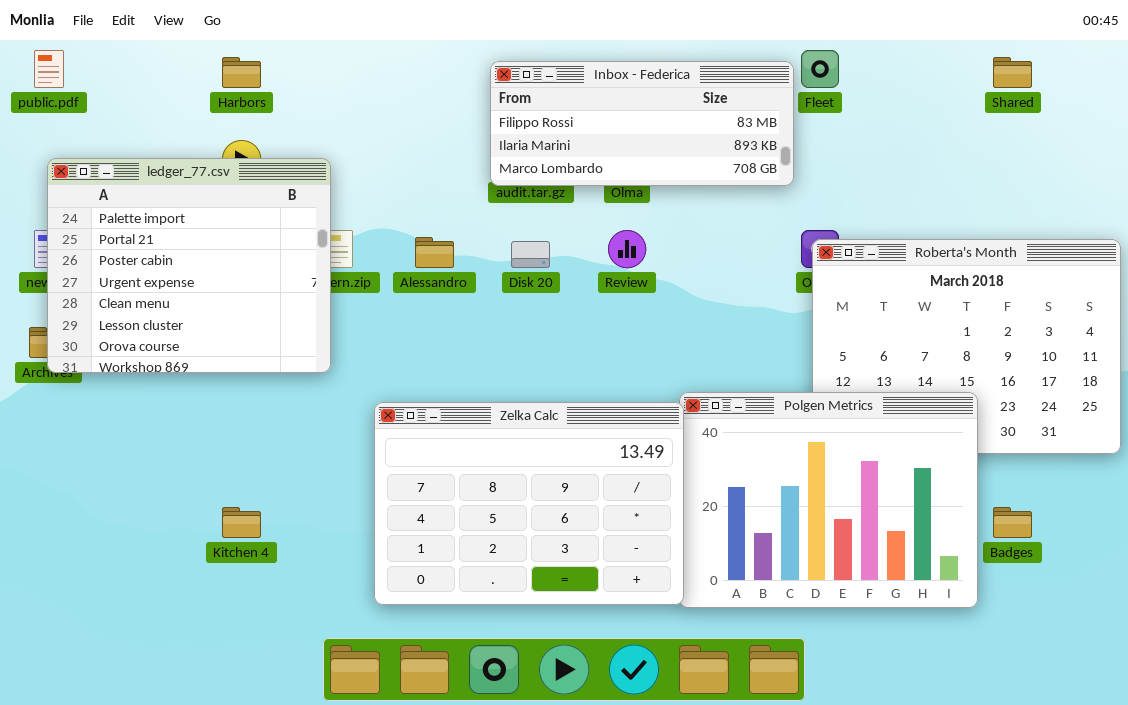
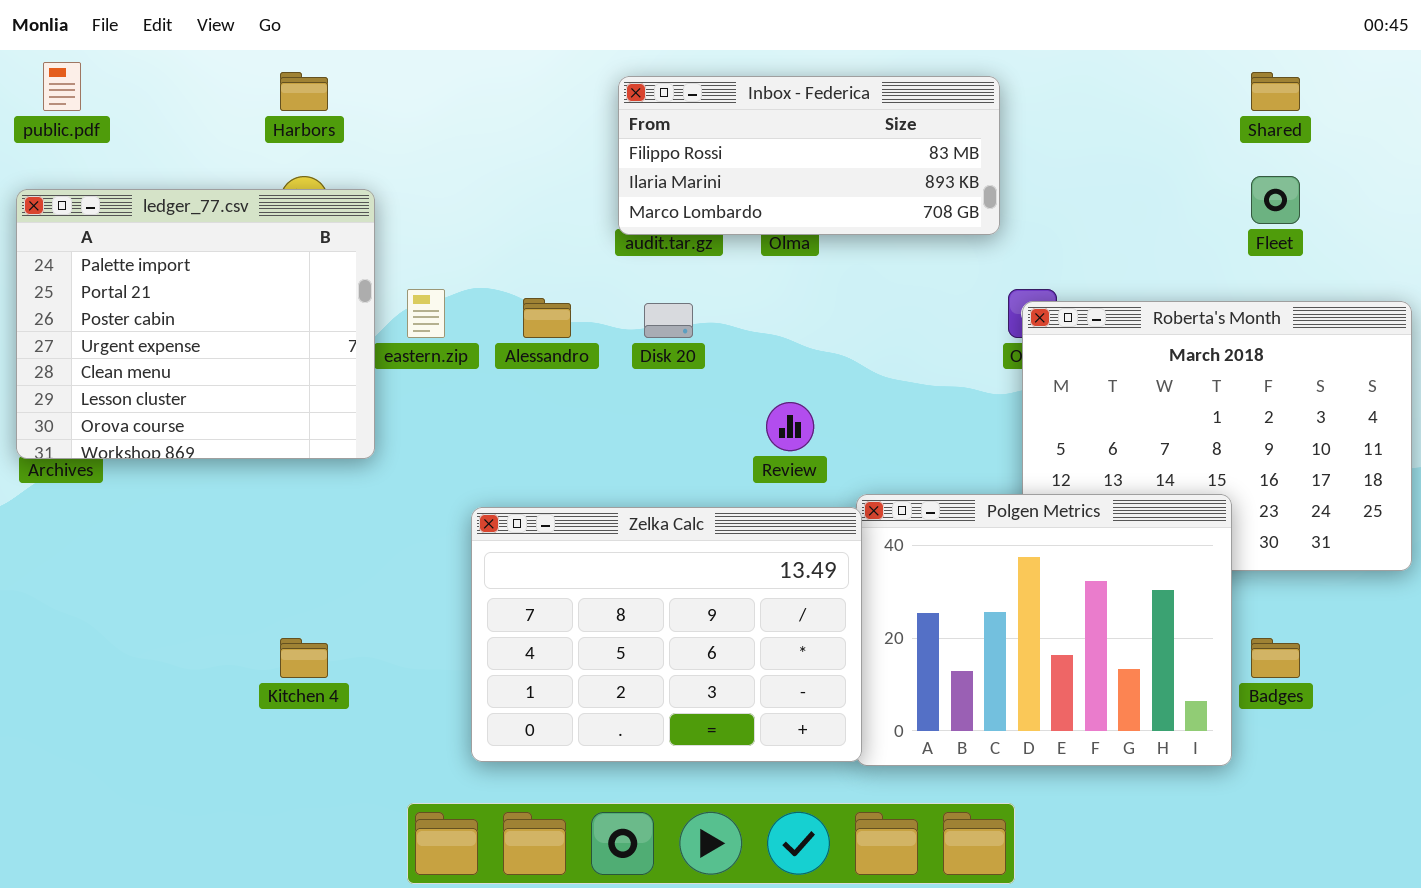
Fleet: [801,50,839,88] -> [1251,176,1300,224], moved
ledger_77.csv: [47,158,331,373] -> [16,189,375,459], moved
Review: [608,230,646,268] -> [766,402,814,451], moved

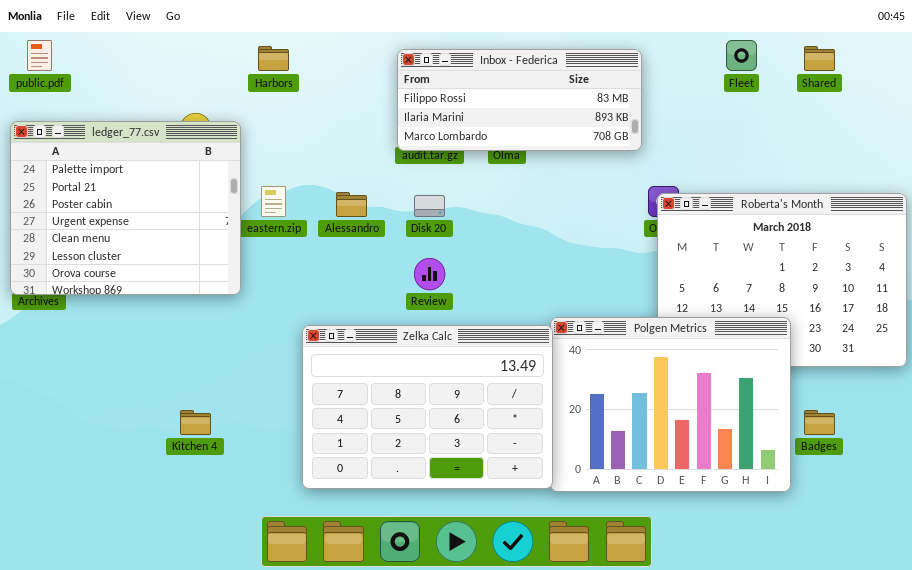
Harbors: [280,72,328,111] -> [258,46,289,71], moved
Fleet: [1251,176,1300,224] -> [726,40,757,71], moved
Review: [766,402,814,451] -> [414,258,445,290], moved

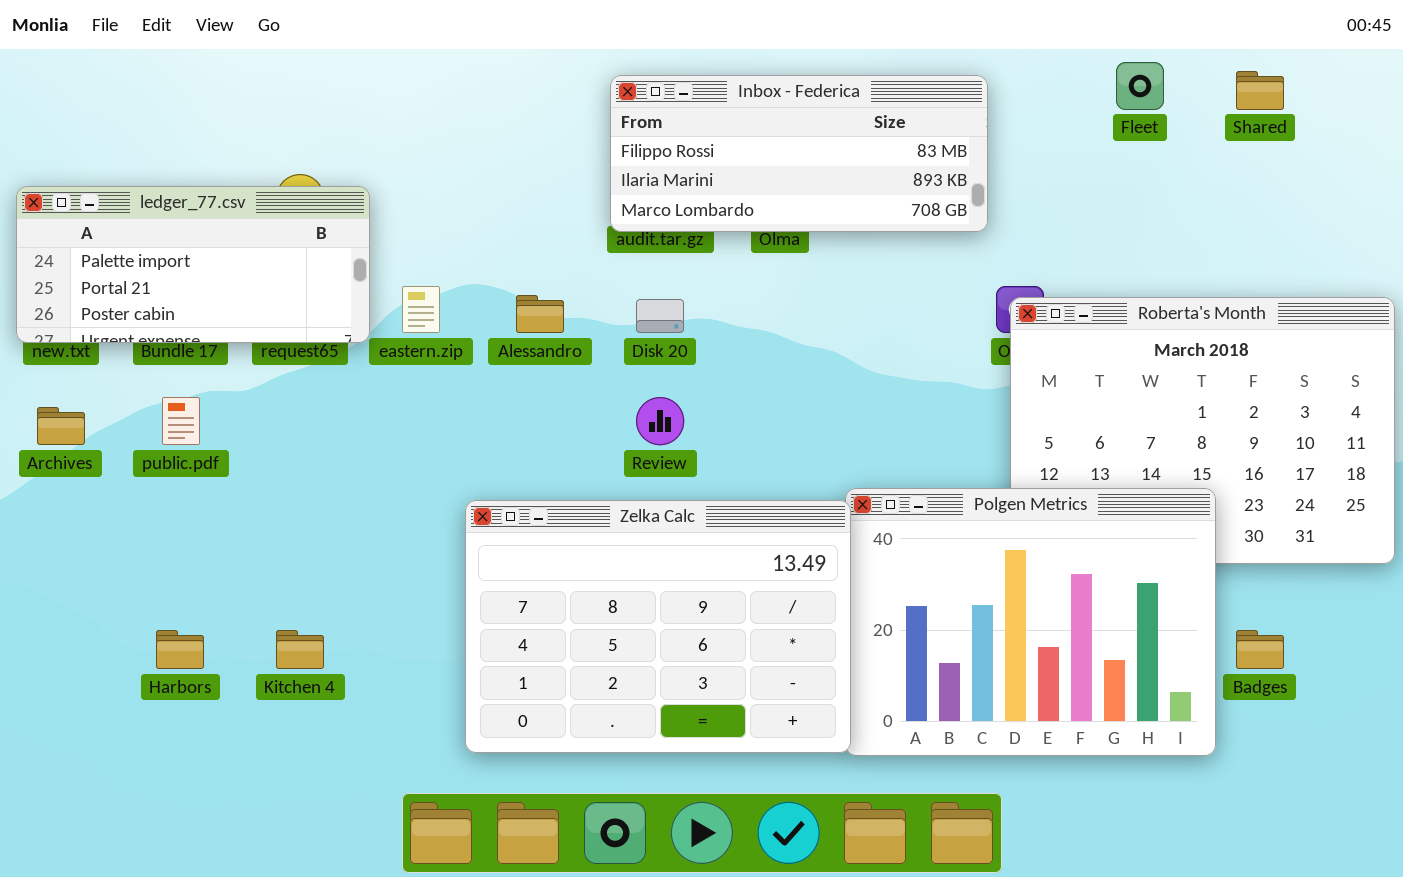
public.pdf: [27,40,52,71] -> [162,397,200,445], moved
Harbors: [258,46,289,71] -> [156,630,204,669], moved
ledger_77.csv: [10,121,241,295] -> [16,186,370,343], resized

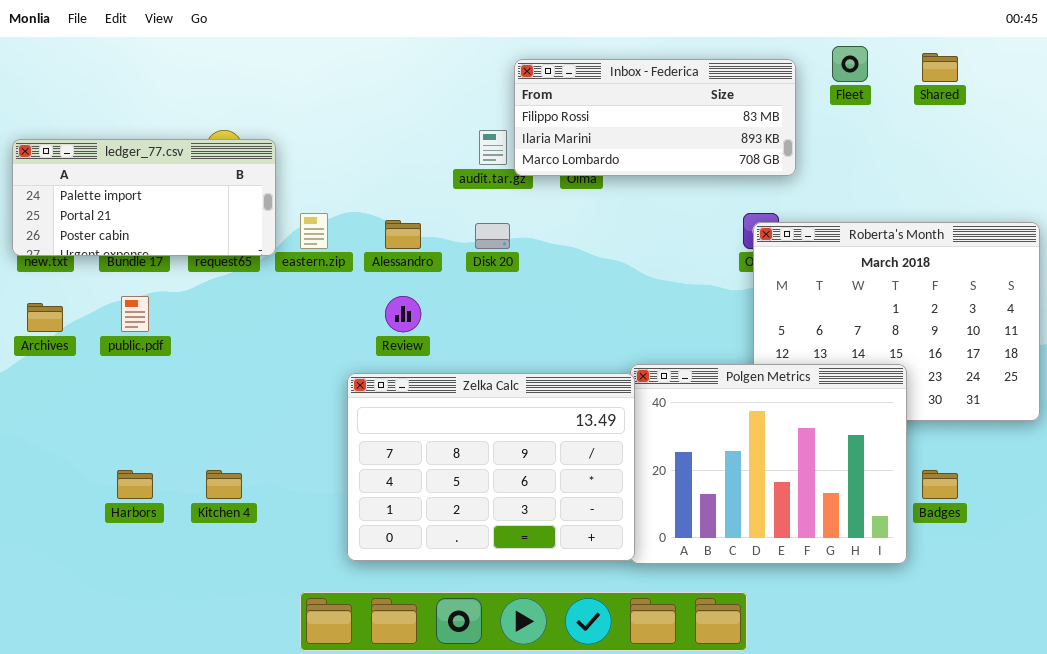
Inbox - Federica: [610,75,988,232] -> [514,59,796,176], moved
Review: [636,397,684,445] -> [385,296,421,332], moved

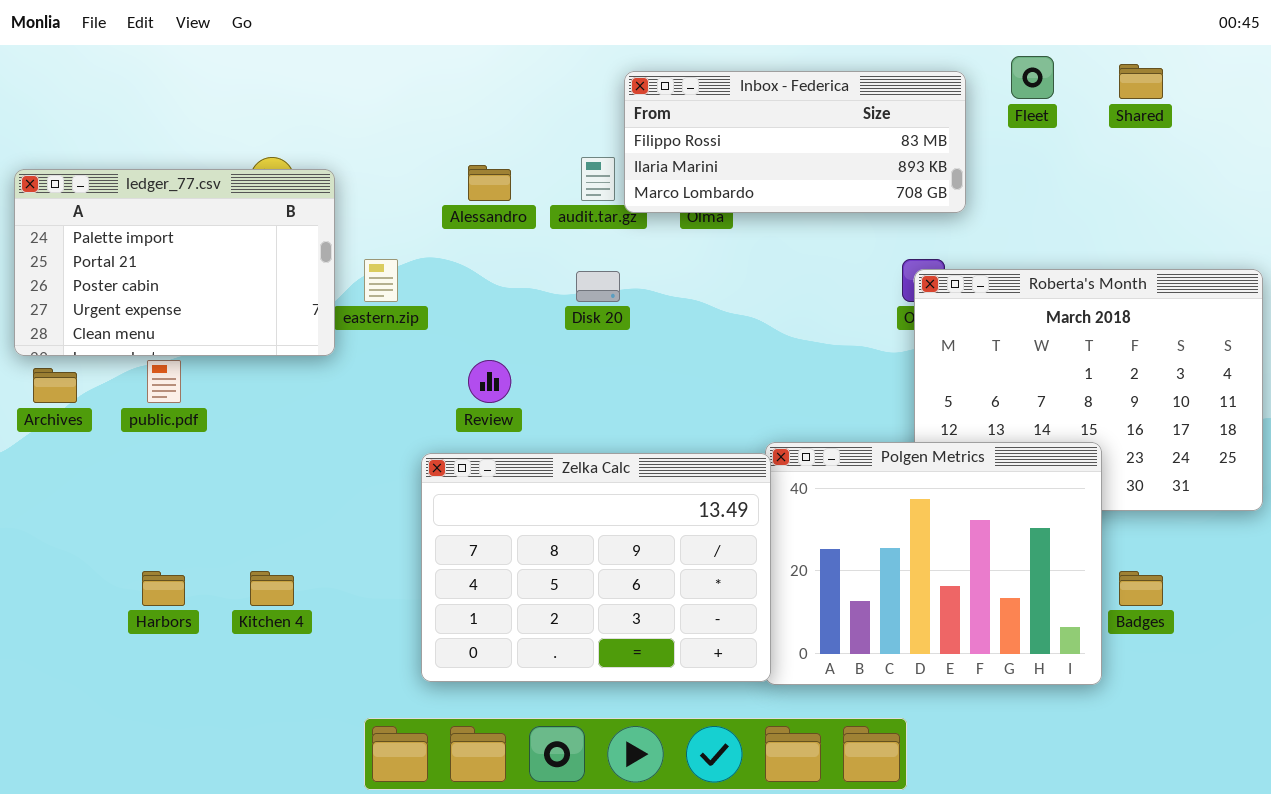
ledger_77.csv: [12,139,276,256] -> [14,169,335,356], resized
Alessandro: [385,220,421,249] -> [468,165,511,201], moved

